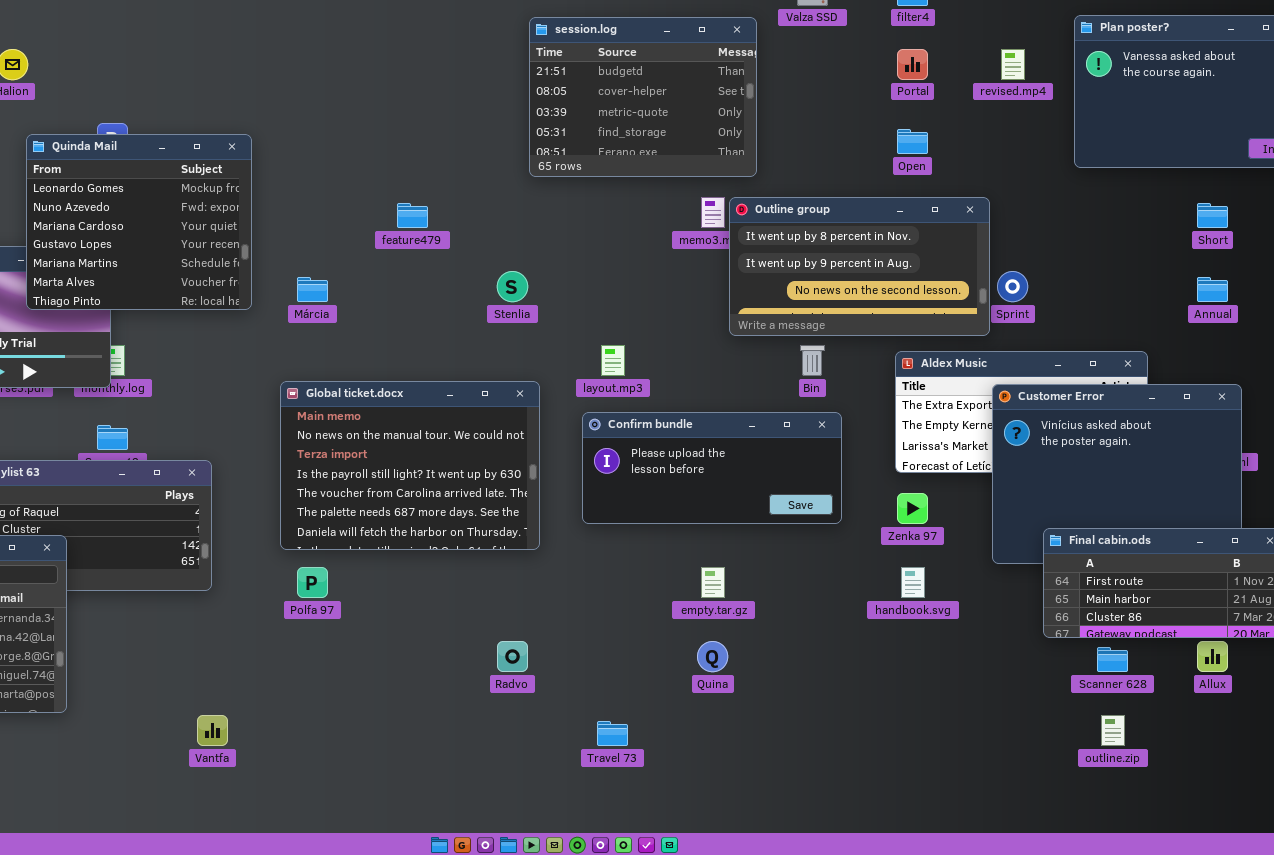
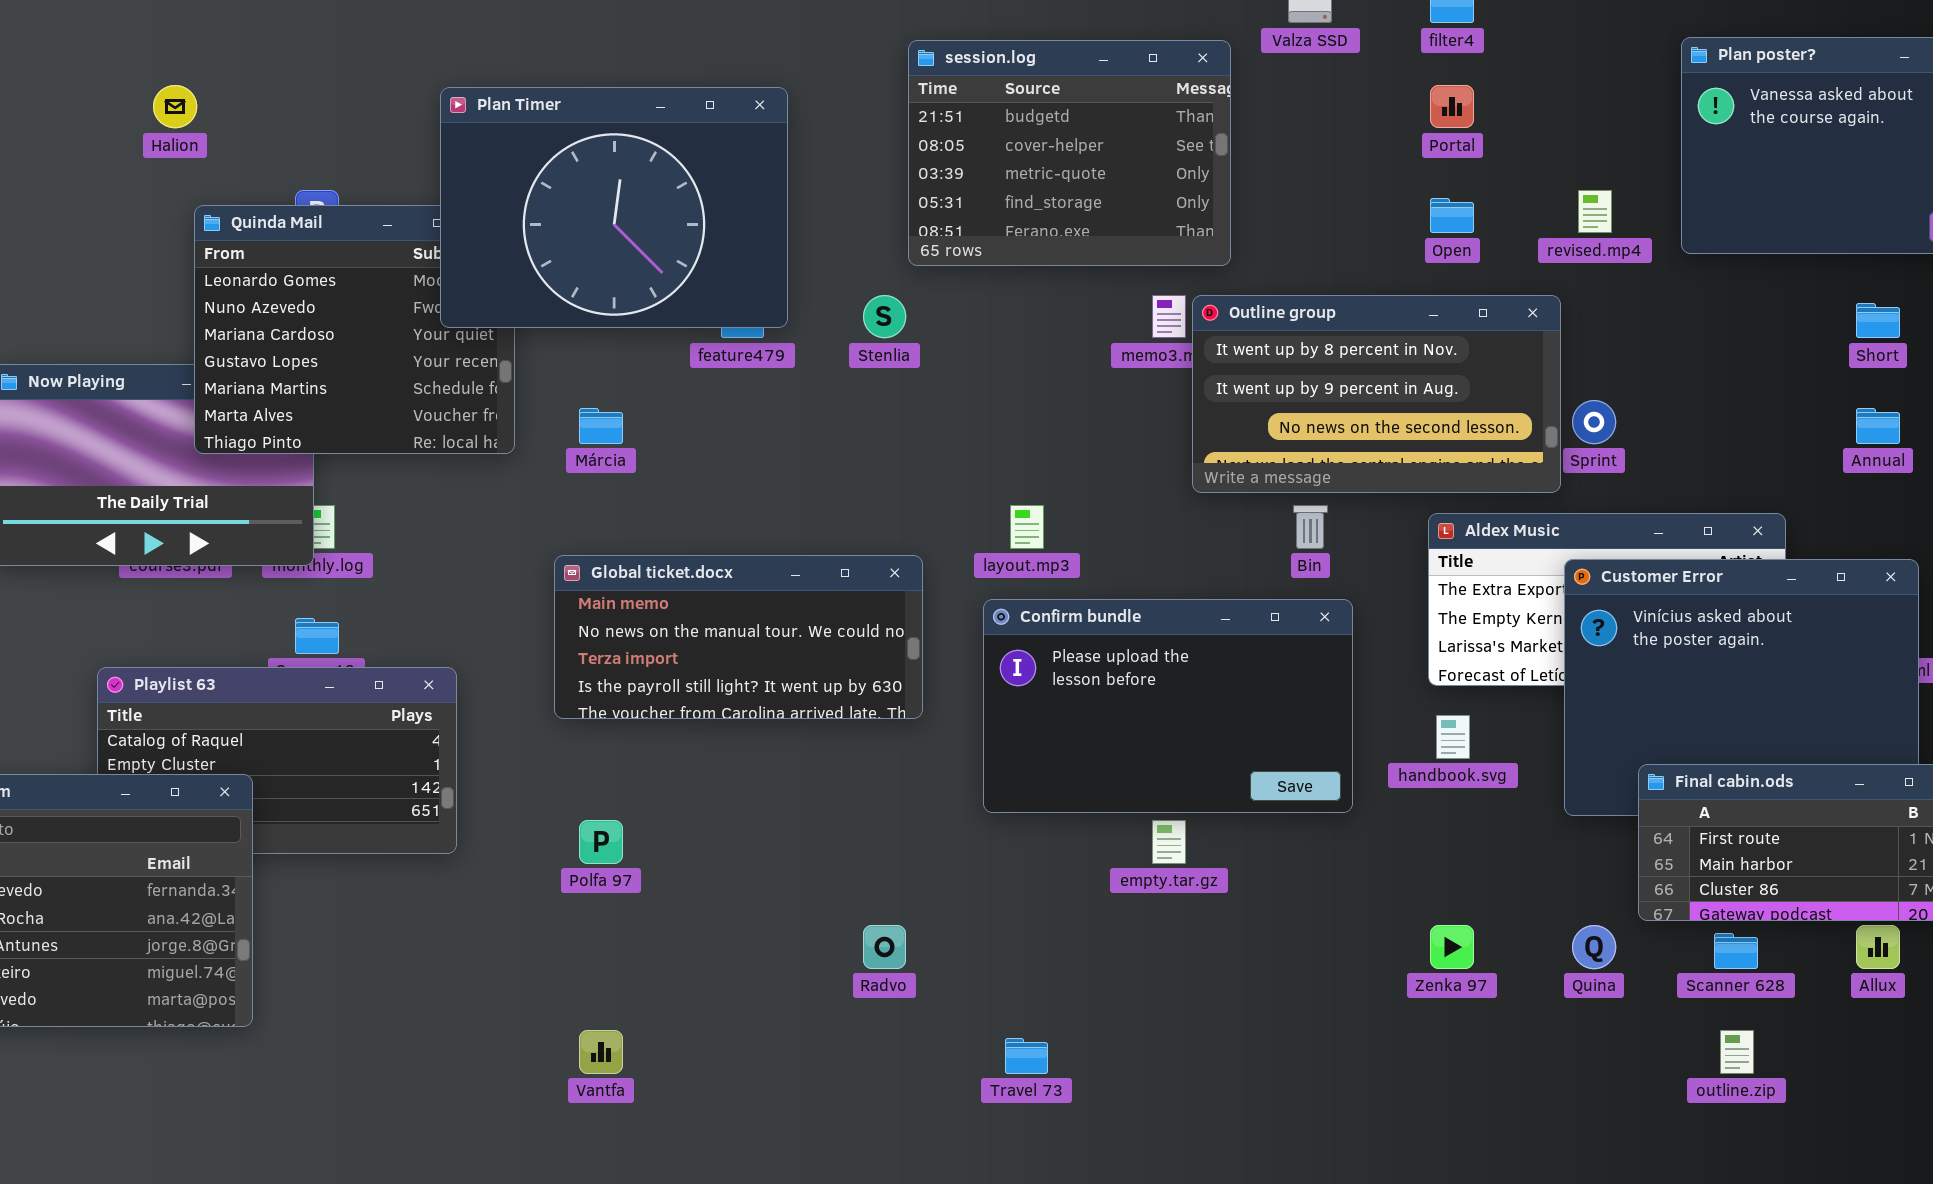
revised.mp4: [1001,49,1025,80] -> [1578,190,1612,233], moved
Plan Timer: none -> [440,87,788,328], opened
Stenlia: [497,271,528,302] -> [863,295,906,338], moved
Global ticket.docx: [280,381,540,550] -> [554,555,923,719], resized
Confirm bundle: [582,412,842,524] -> [983,599,1353,813], resized
Zenka 97: [897,493,928,524] -> [1430,925,1474,969], moved
handbook.svg: [901,567,925,598] -> [1436,715,1470,759], moved
Quina: [697,641,728,672] -> [1572,925,1616,969], moved
Vantfa: [197,715,228,746] -> [579,1030,623,1074], moved

